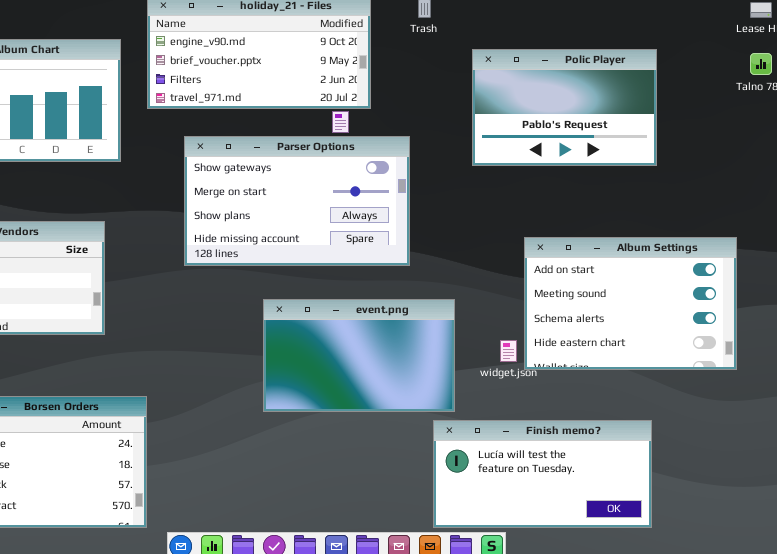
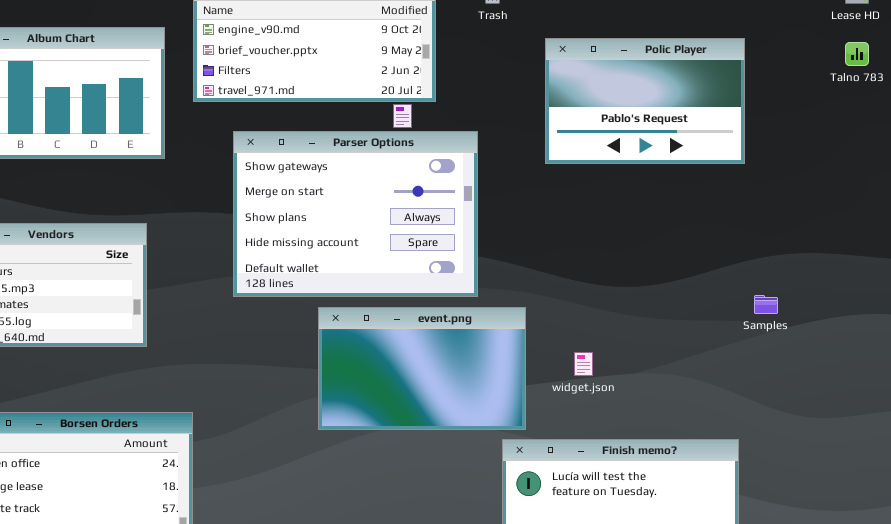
Parser Options: [184,136,410,266] -> [233,131,478,297], resized
Album Settings: [524,237,737,370] -> none, closed

